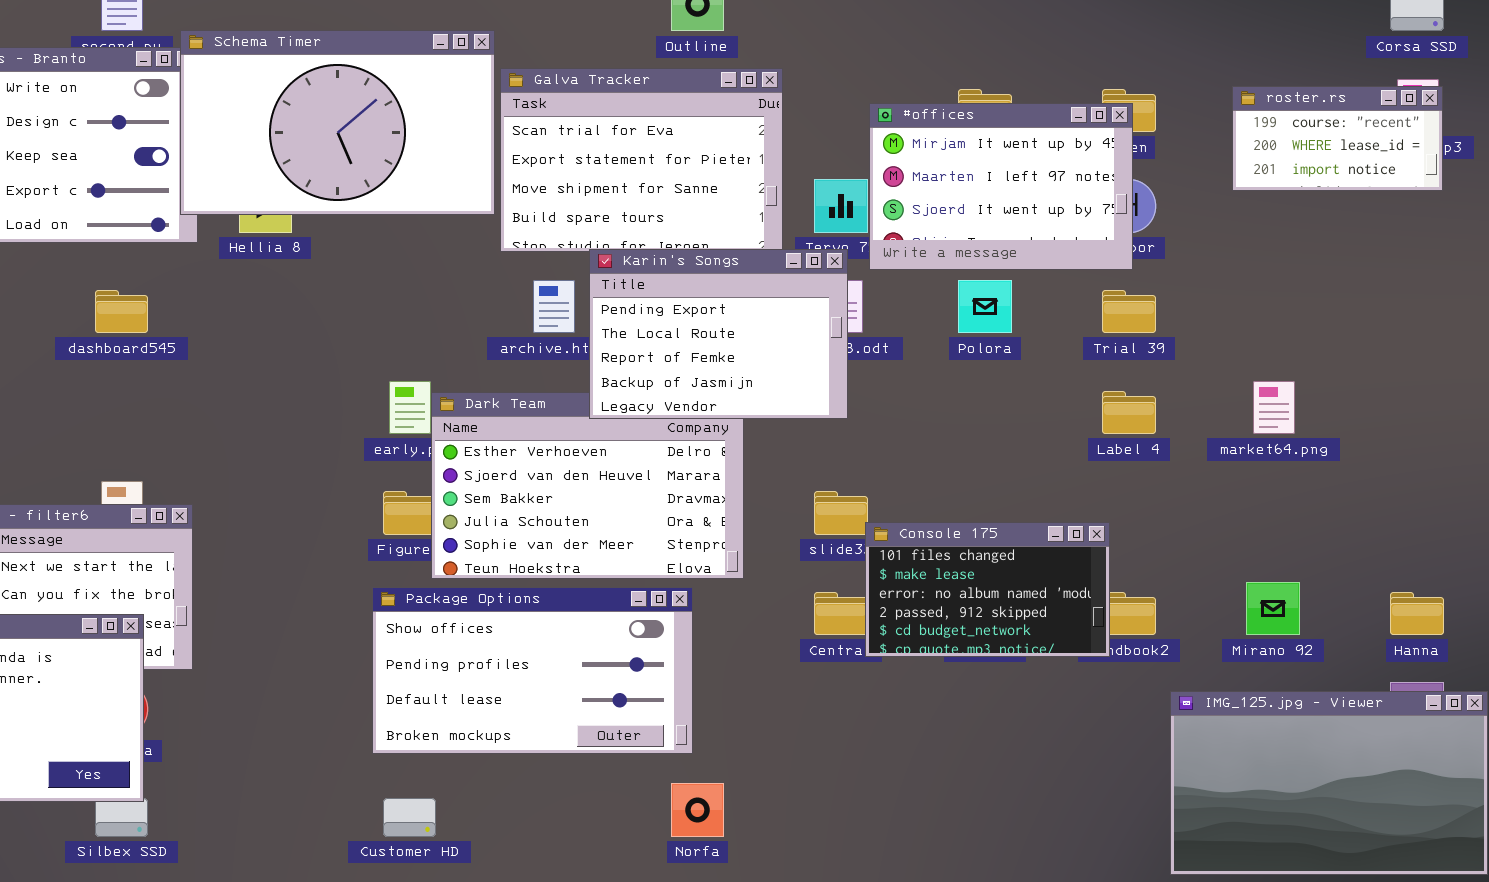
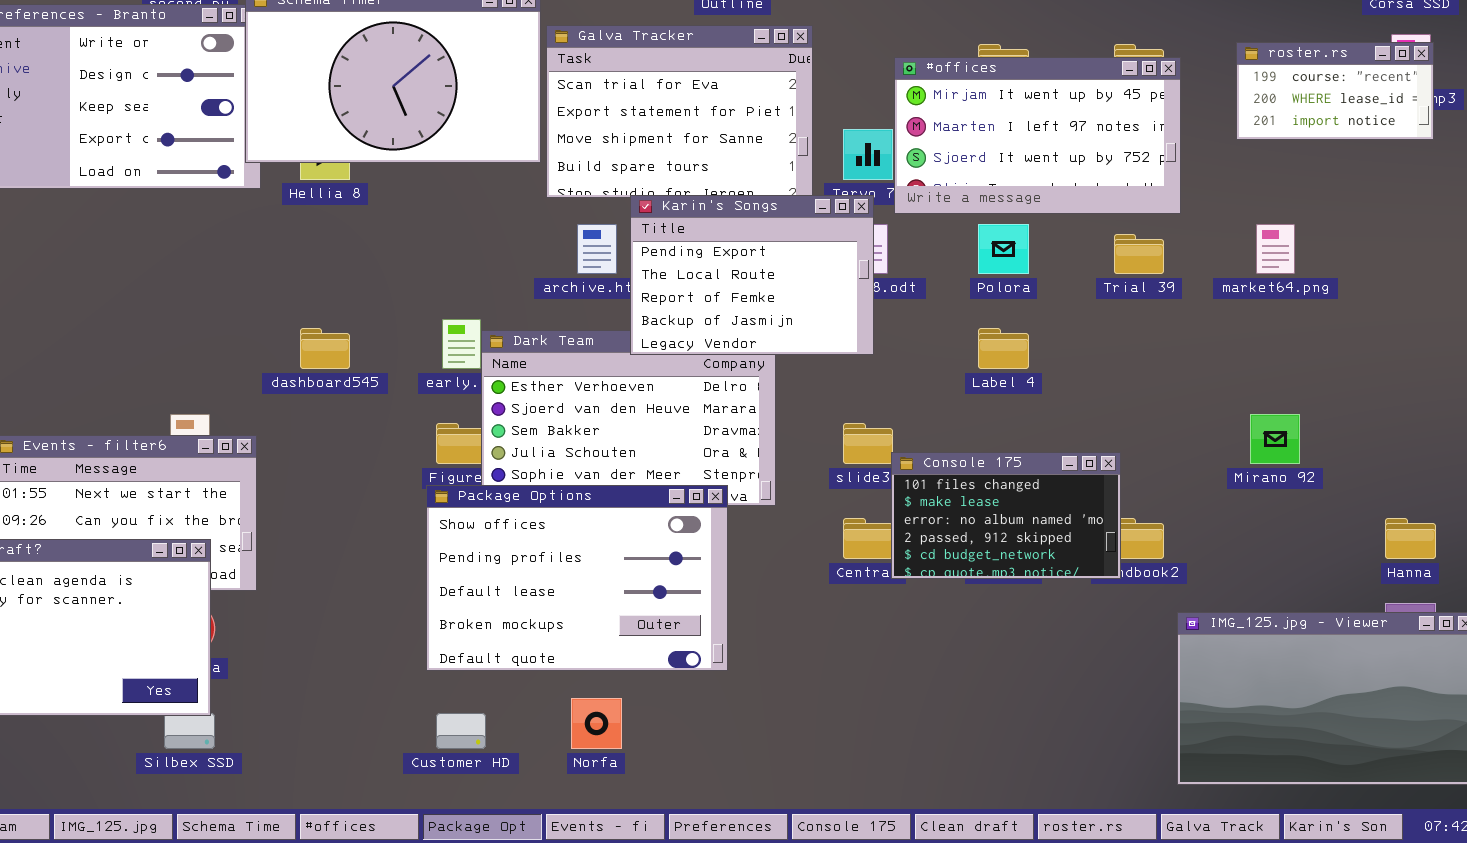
#offices: [869,103,1133,270] -> [894,57,1181,214], resized
dashboard545: [95,290,148,333] -> [300,328,350,369], moved
market64.png: [1253,381,1295,434] -> [1256,224,1295,274], moved
Label 4: [1102,391,1156,434] -> [978,328,1029,369], moved
Mirano 92: [1246,582,1300,635] -> [1250,414,1300,464], moved
Package Options: [372,587,693,754] -> [426,485,728,671], resized
Norfa: [671,783,724,837] -> [571,698,622,749], moved

